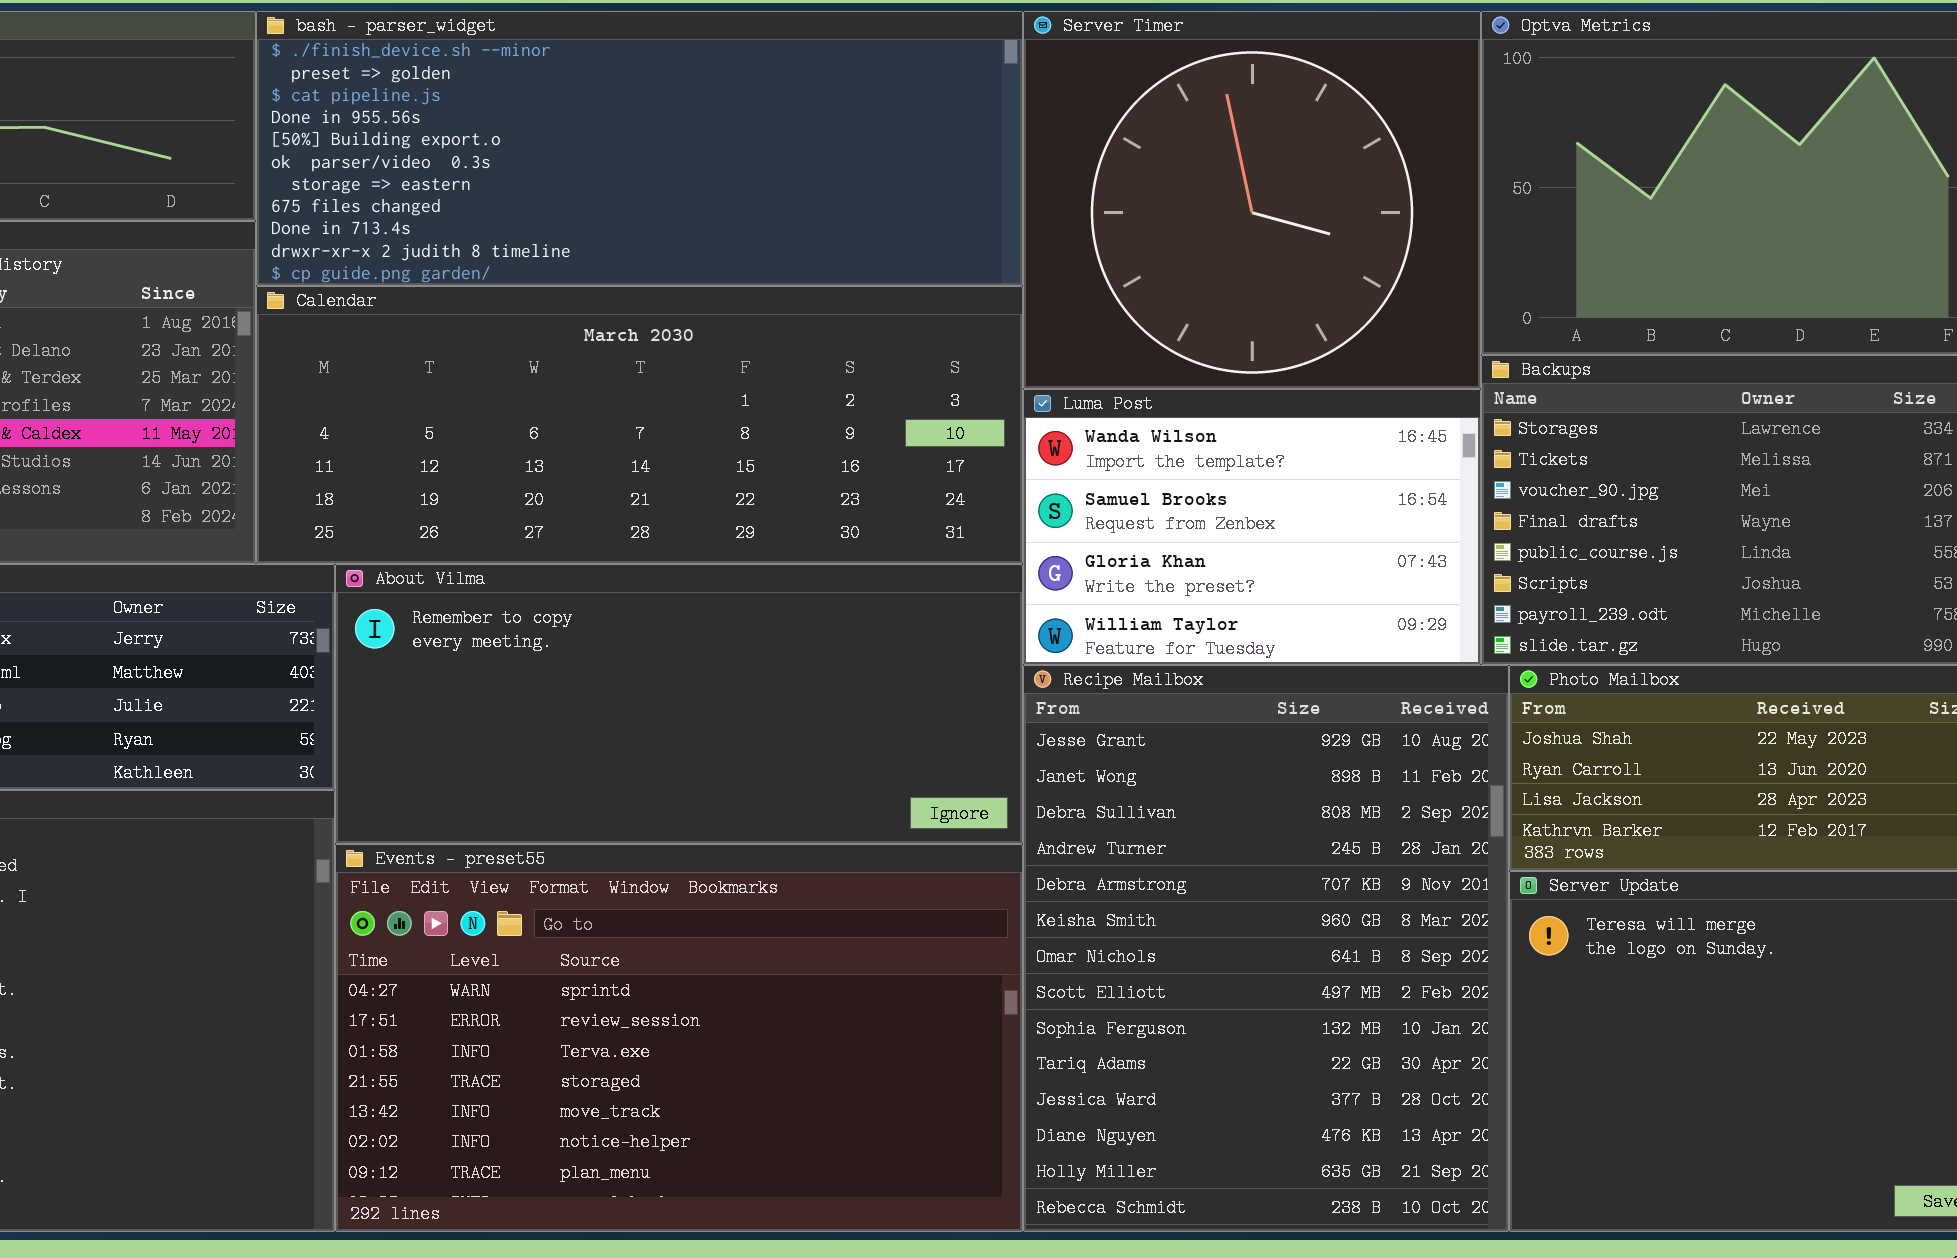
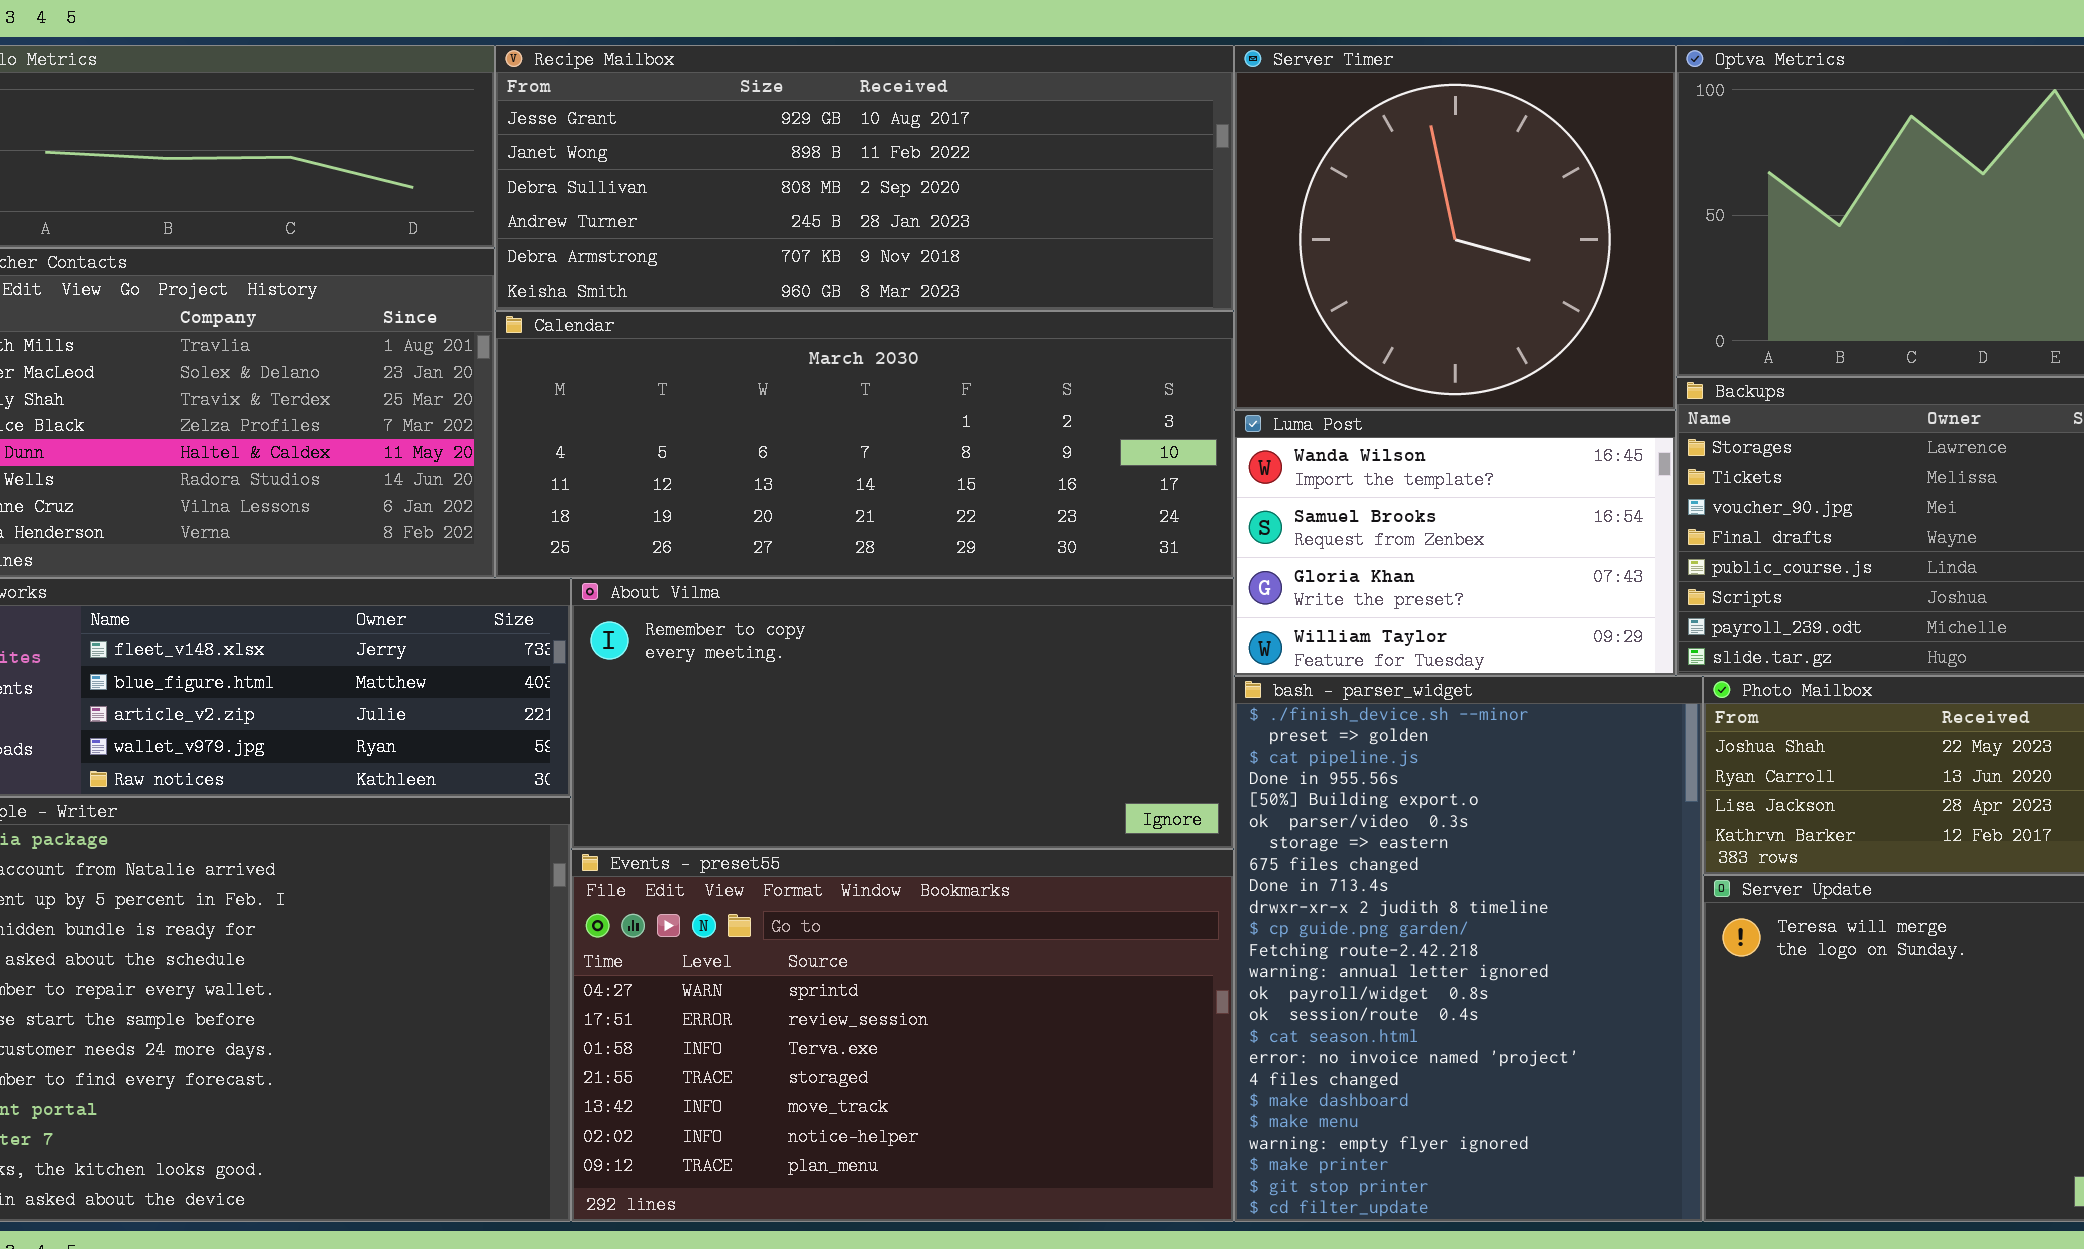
bash - parser_widget: [256,11,1023,286] -> [1234,676,1703,1222], moved, resized
Recipe Mailbox: [1023,665,1509,1232] -> [495,45,1234,311], moved, resized

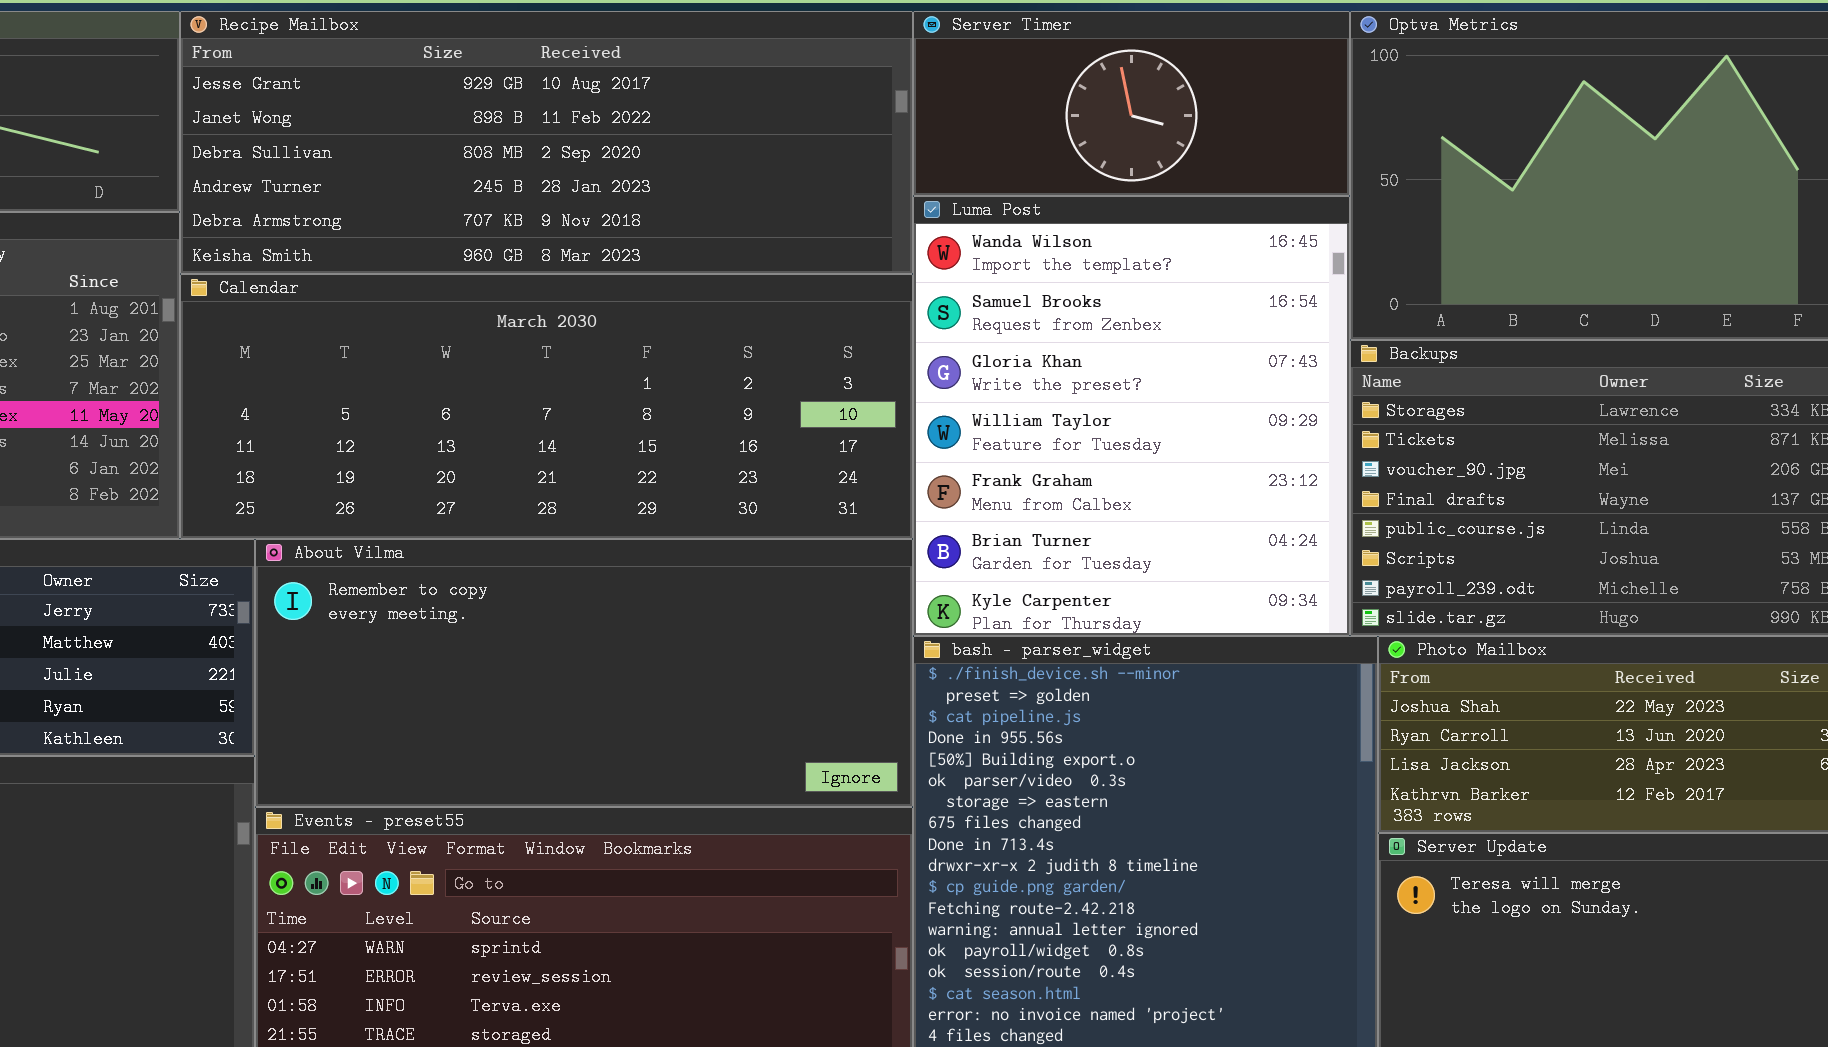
Server Timer: [1234,45,1676,410] -> [913,11,1350,196], resized
Luma Post: [1234,410,1676,676] -> [913,196,1350,636], resized

